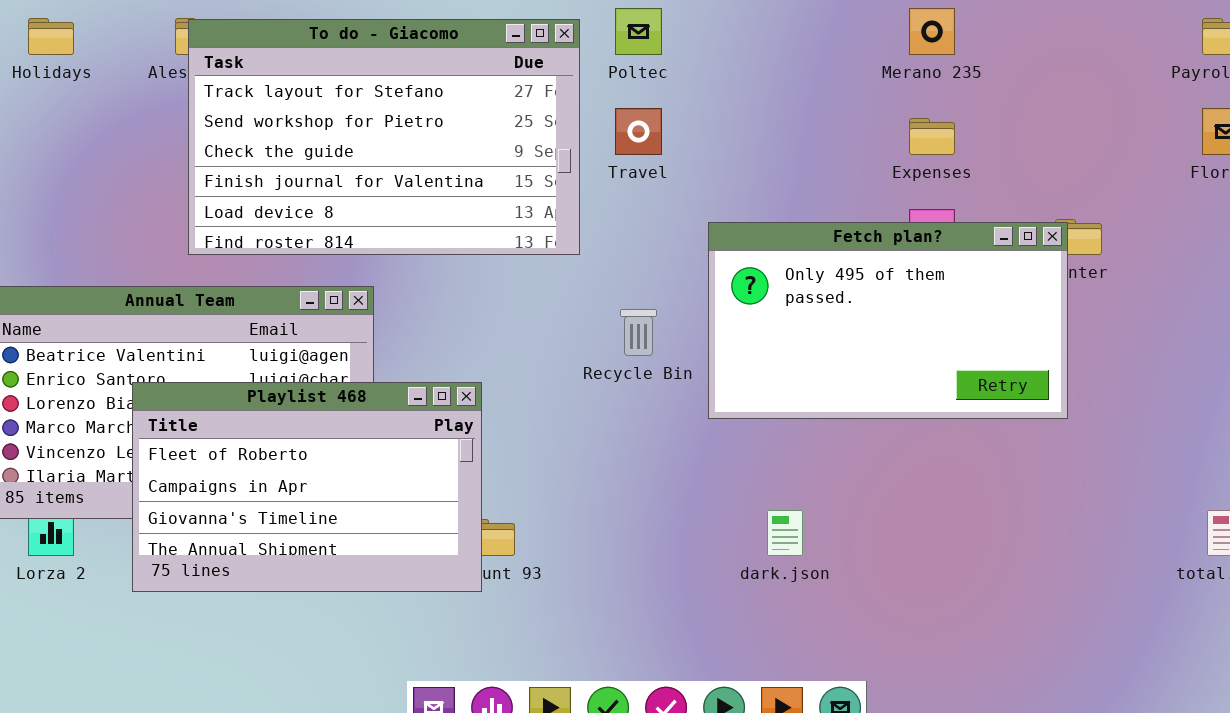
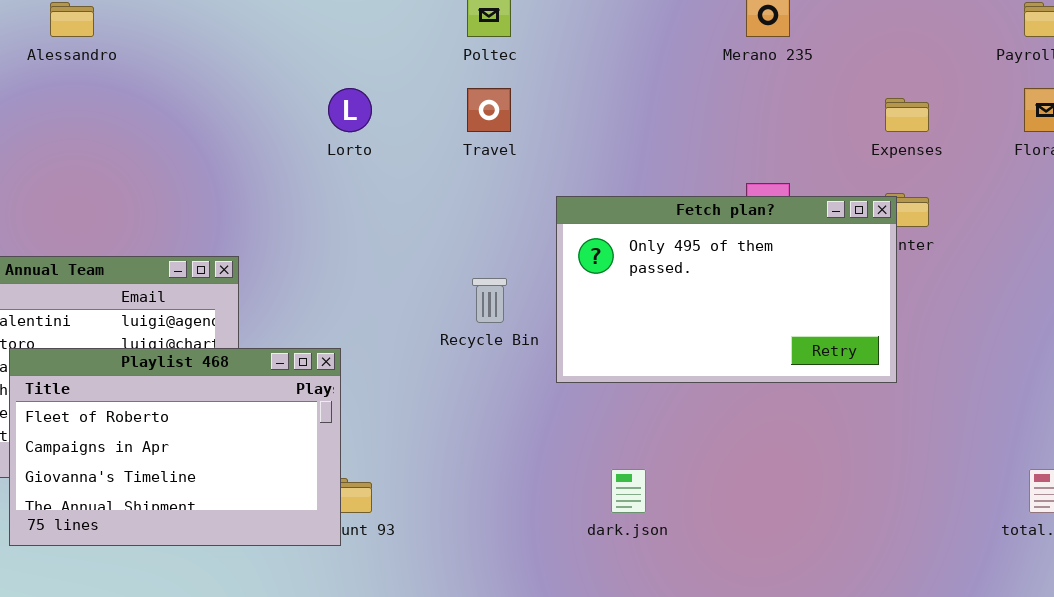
To do - Giacomo: [188,19,580,255] -> none, closed
Expenses: [909,118,955,155] -> [885,98,929,132], moved

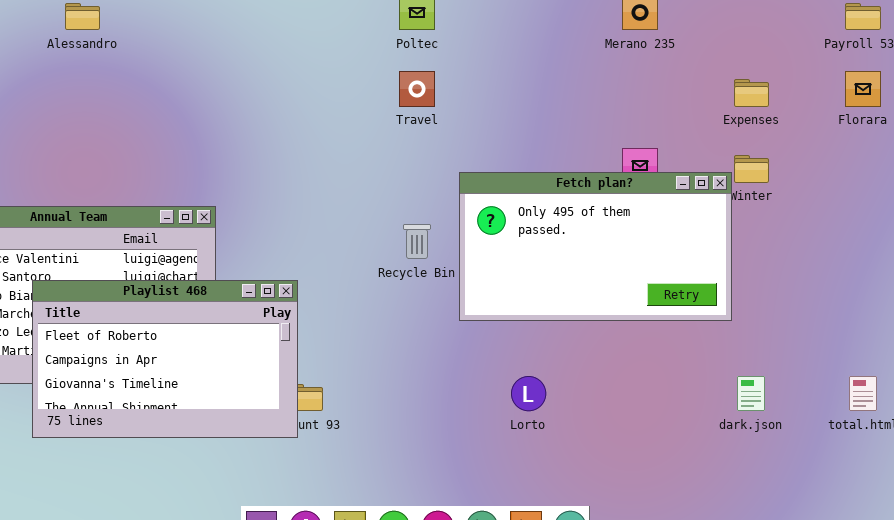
Lorto: [328,88,372,132] -> [511,376,546,411], moved
Fetch plan?: [556,196,897,383] -> [459,172,732,321], moved
dark.json: [611,469,646,513] -> [737,376,765,411], moved

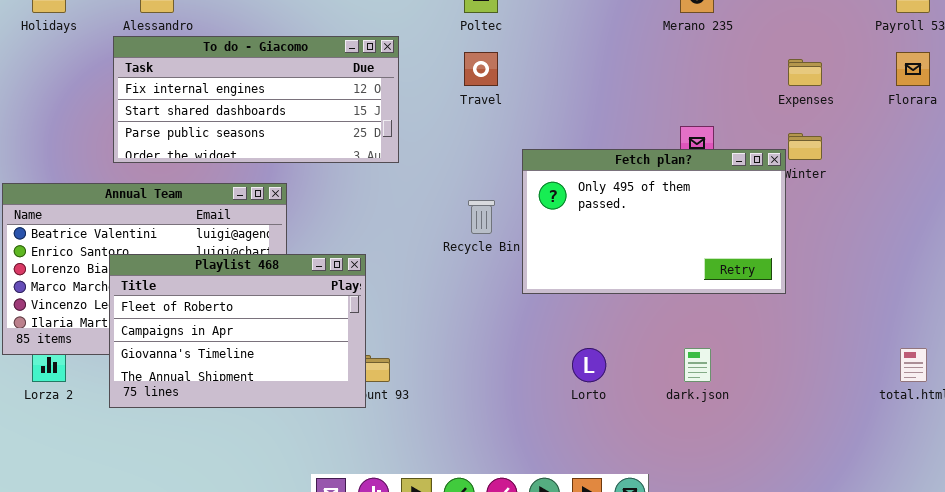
To do - Giacomo: none -> [113,36,399,163], opened
dark.json: [737,376,765,411] -> [684,348,711,382], moved

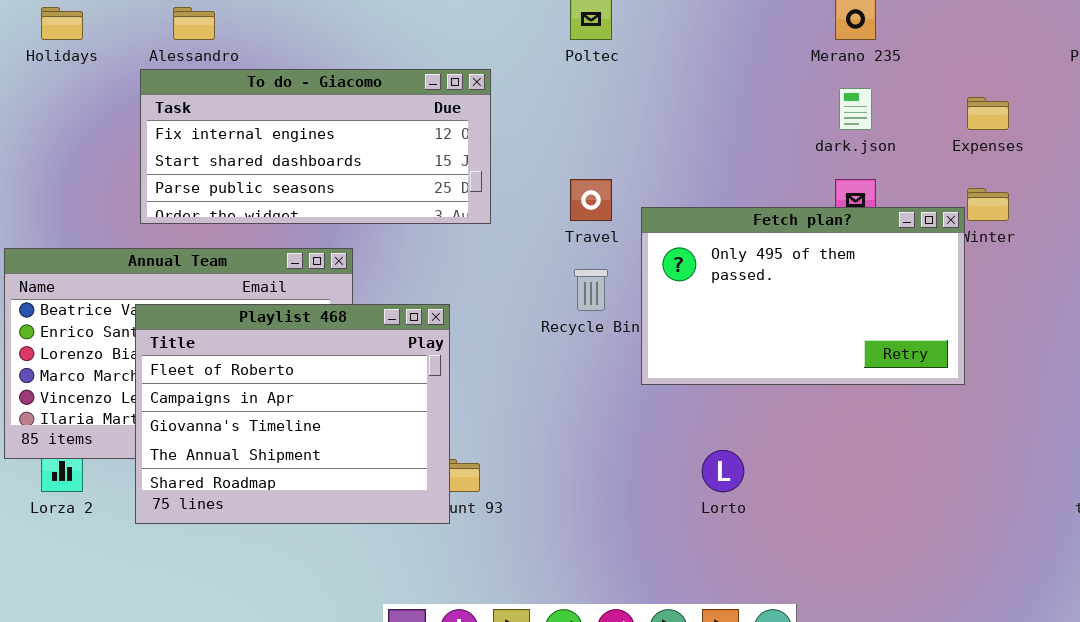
Travel: [464,52,498,86] -> [570,179,612,221], moved
Playlist 468: [109,254,366,408] -> [135,304,450,524], resized
dark.json: [684,348,711,382] -> [839,88,872,130], moved

